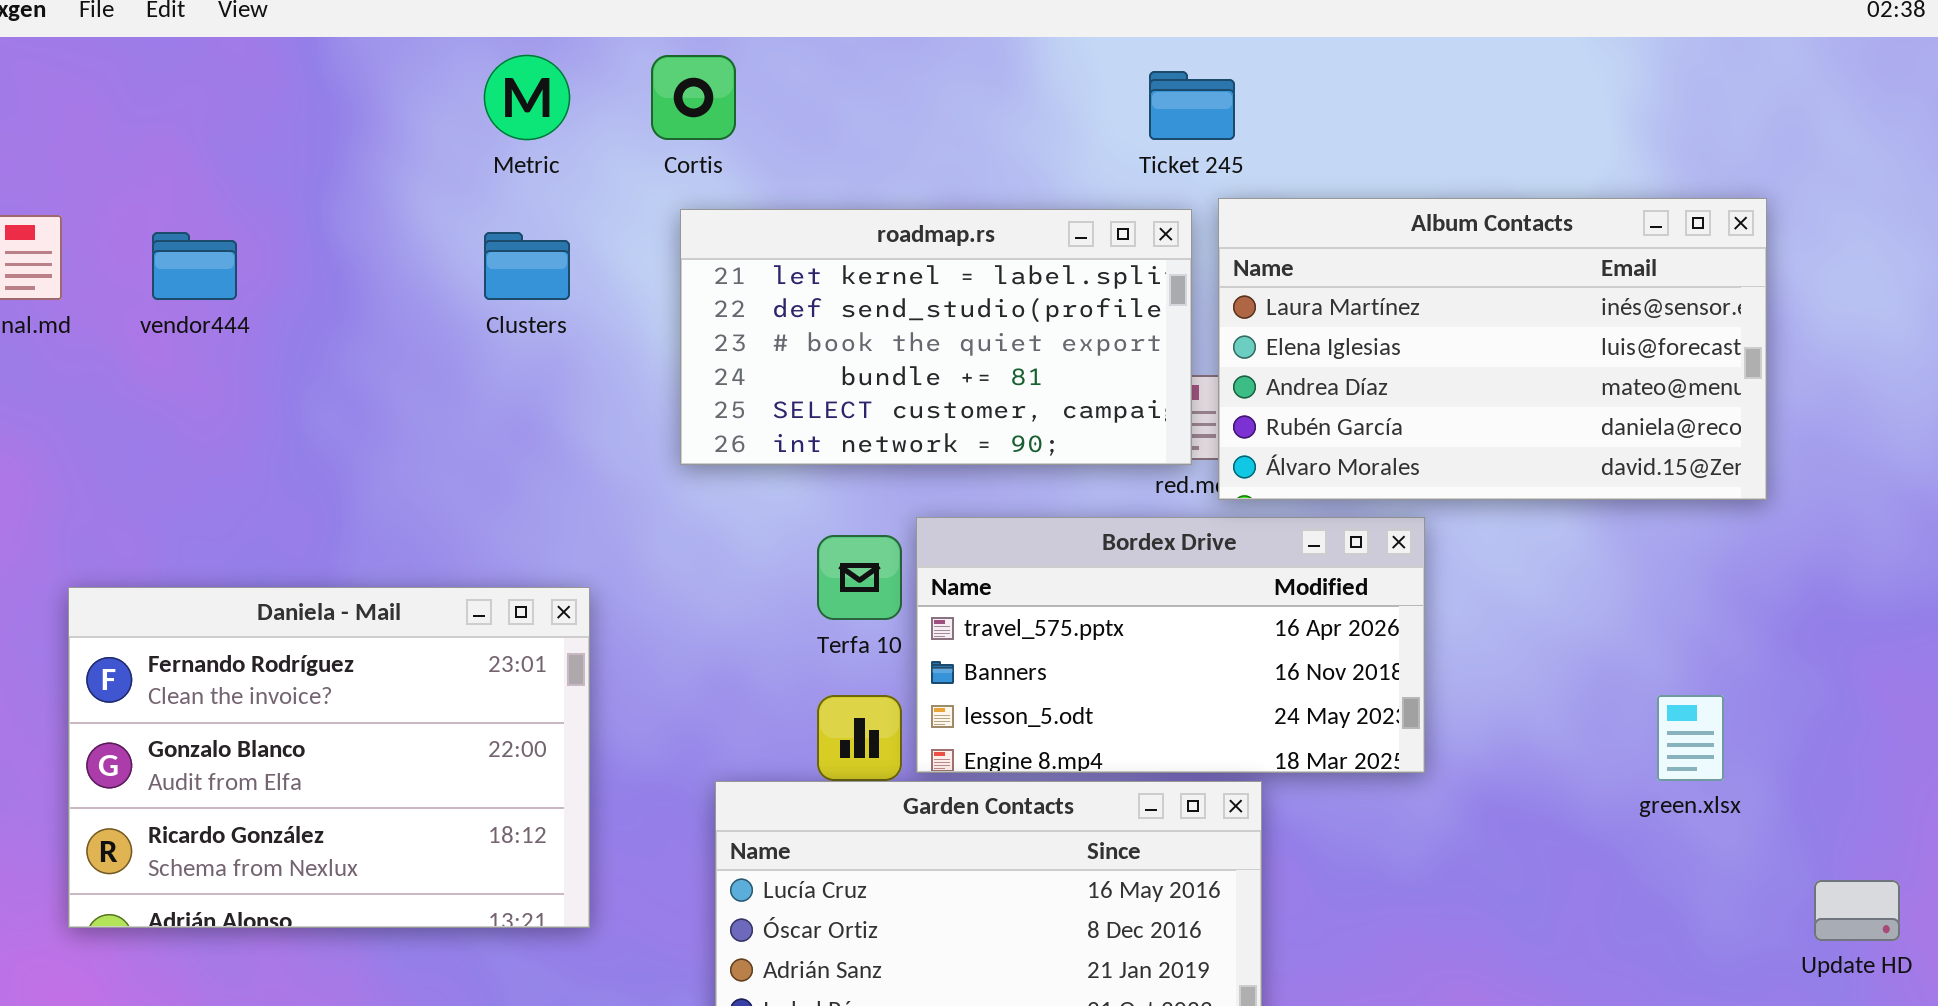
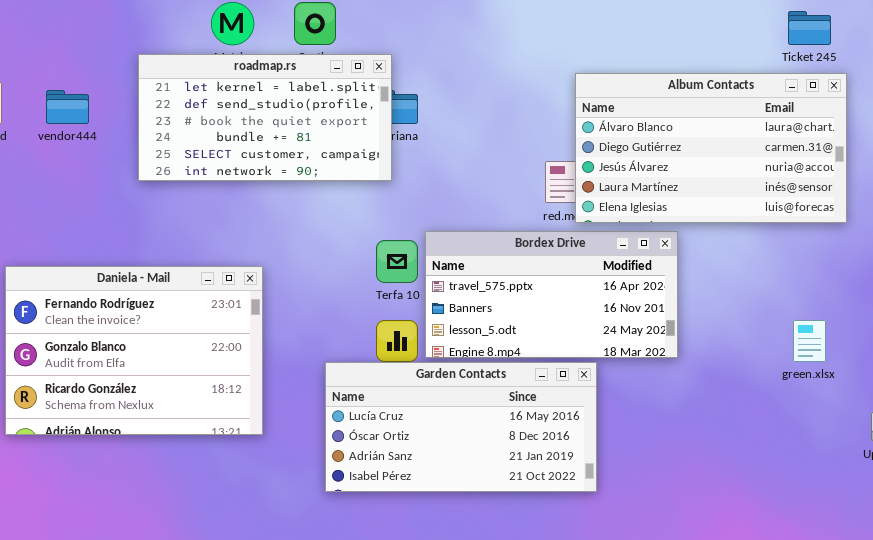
Ticket 245: [1149,71,1235,140] -> [788,11,831,45], moved
Album Contacts: [1218,198,1767,500] -> [575,73,847,223], scrolled up 3 rows
roadmap.rs: [680,209,1192,465] -> [138,54,392,181], moved

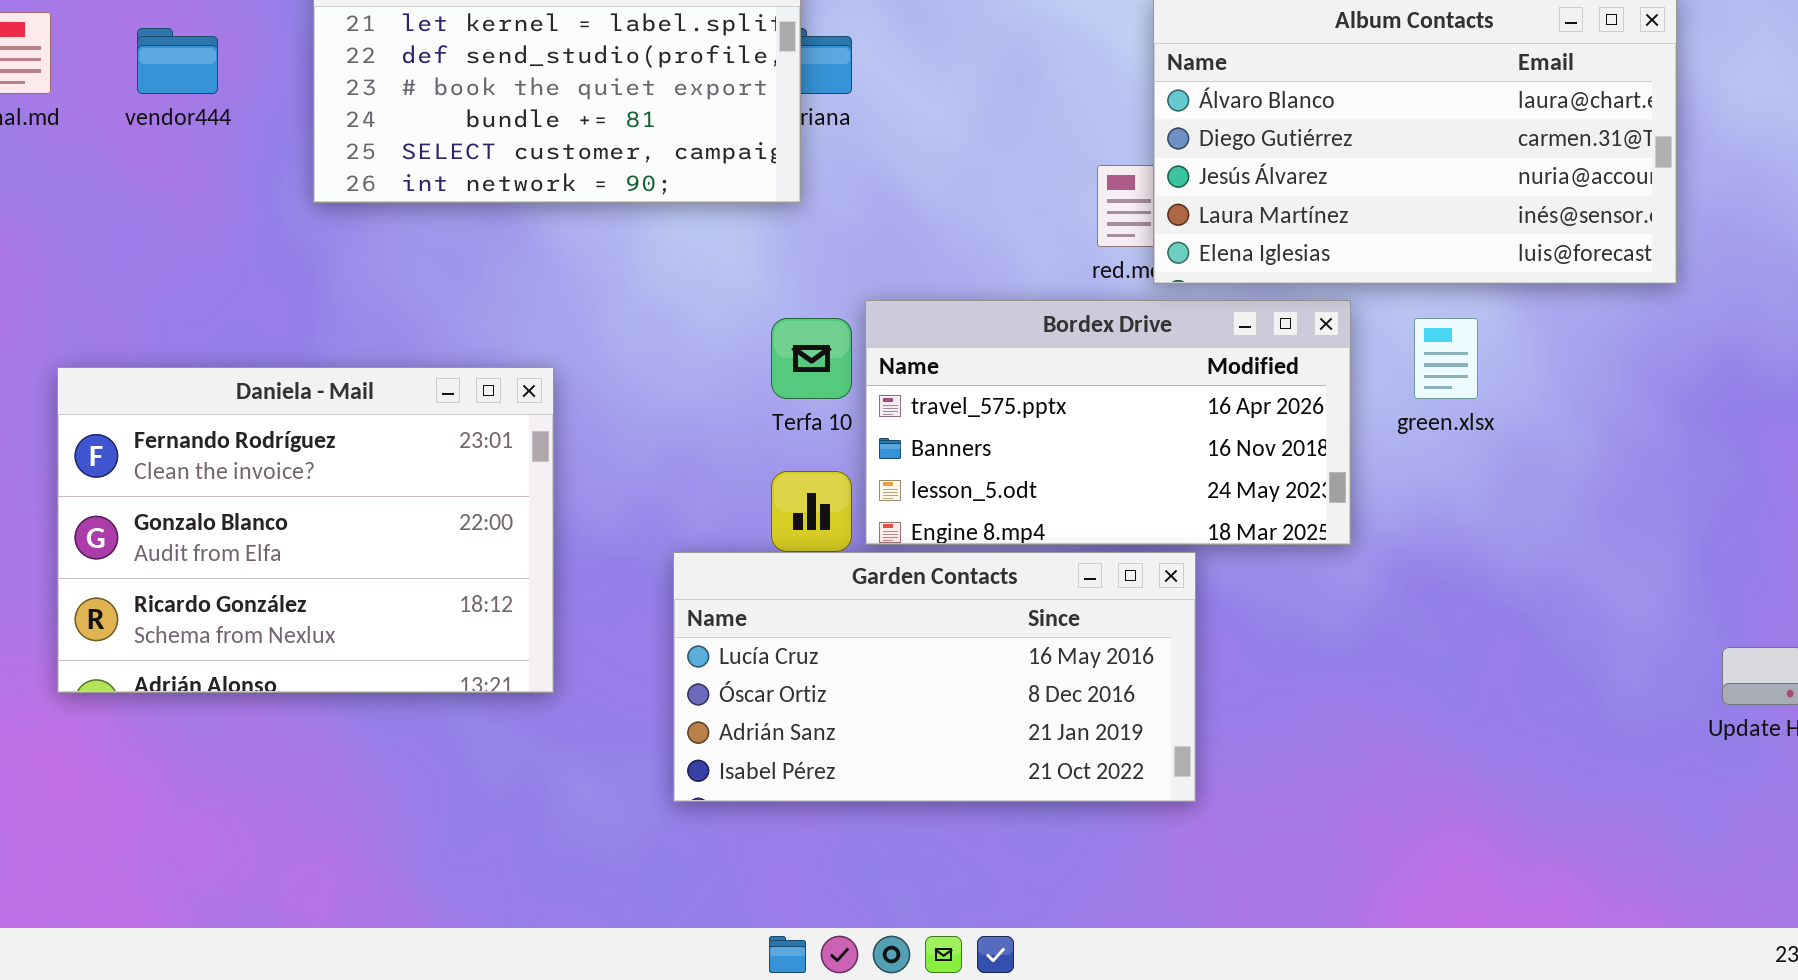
green.xlsx: [793,320,826,362] -> [1414,318,1478,399], moved

